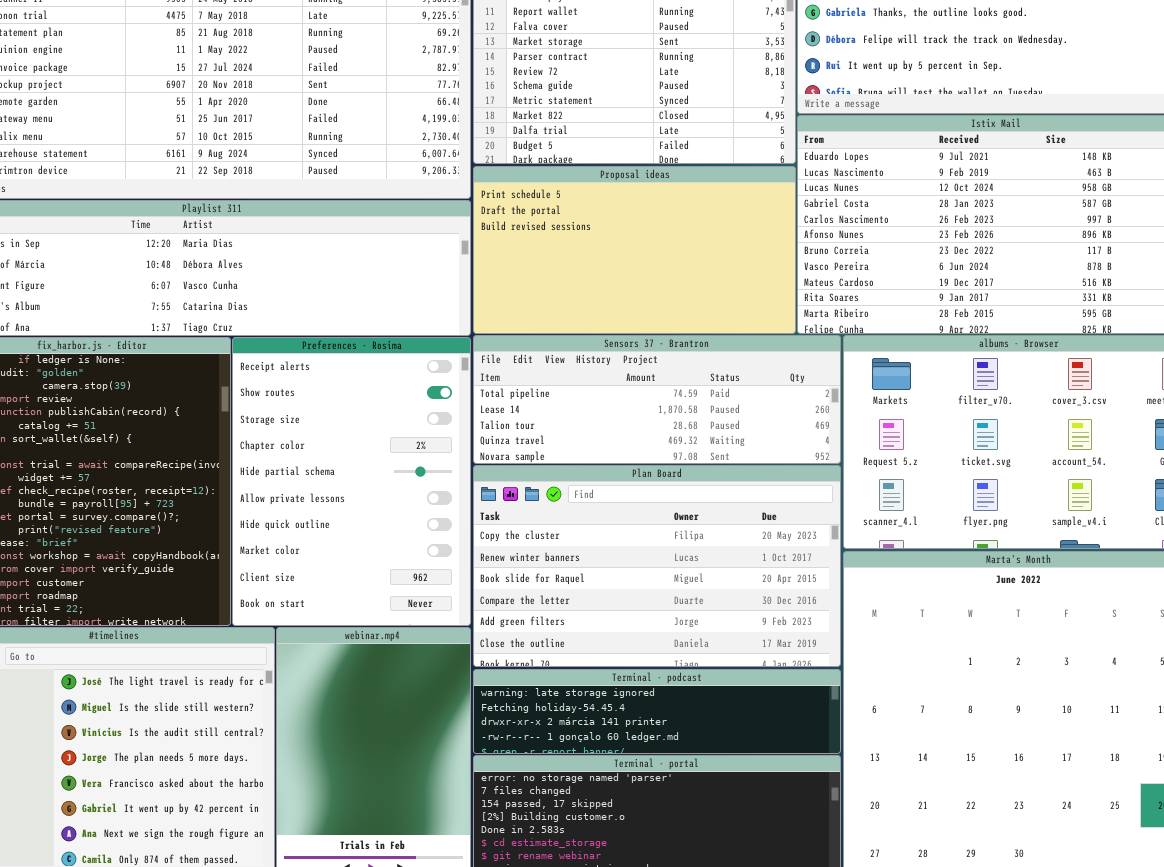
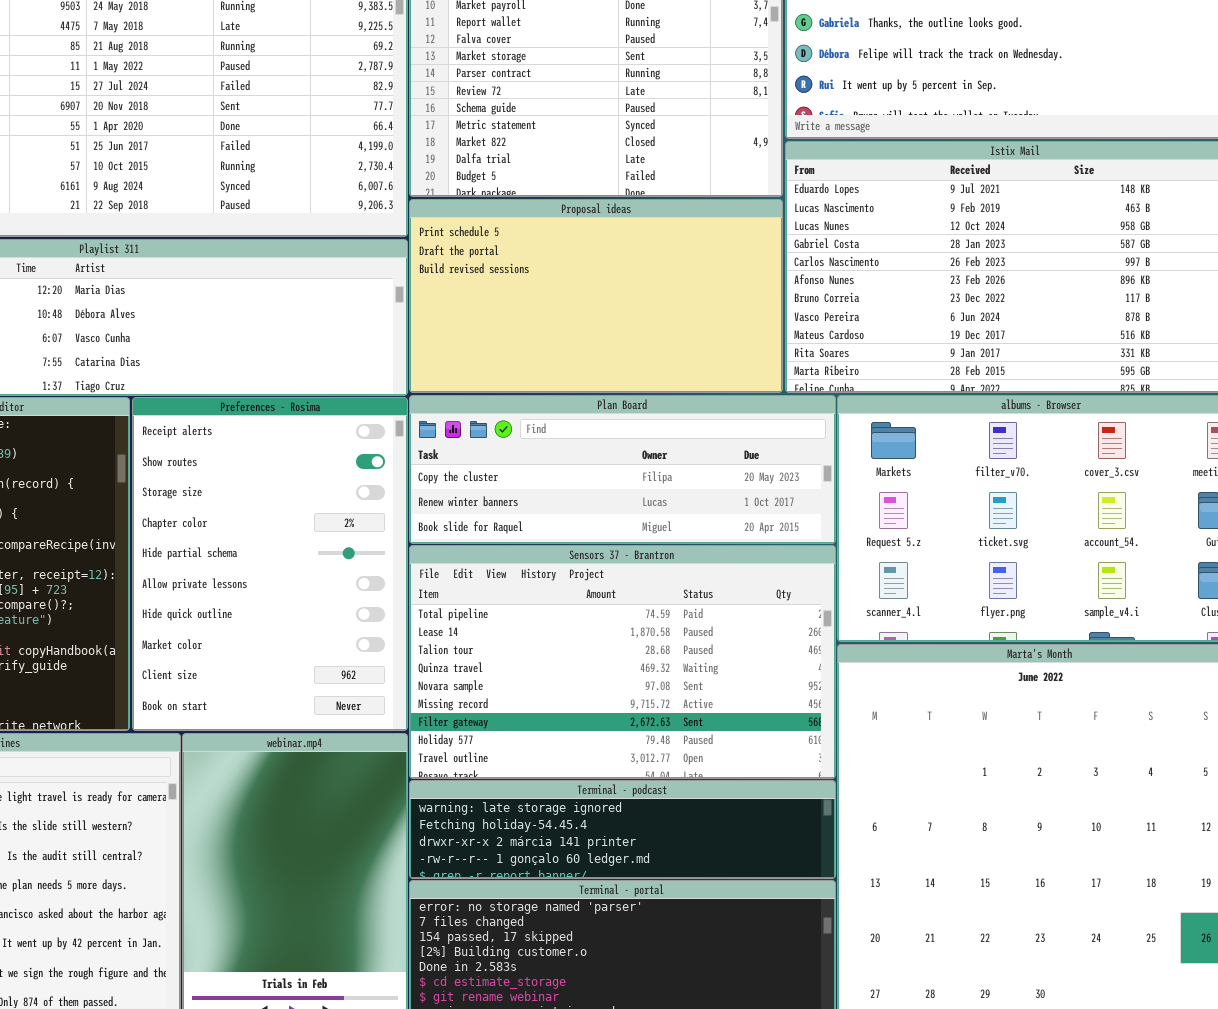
Sensors 37 - Brantron: [473,335,841,464] -> [409,545,836,779], moved, resized
Plan Board: [473,465,841,667] -> [409,395,836,544], moved, resized

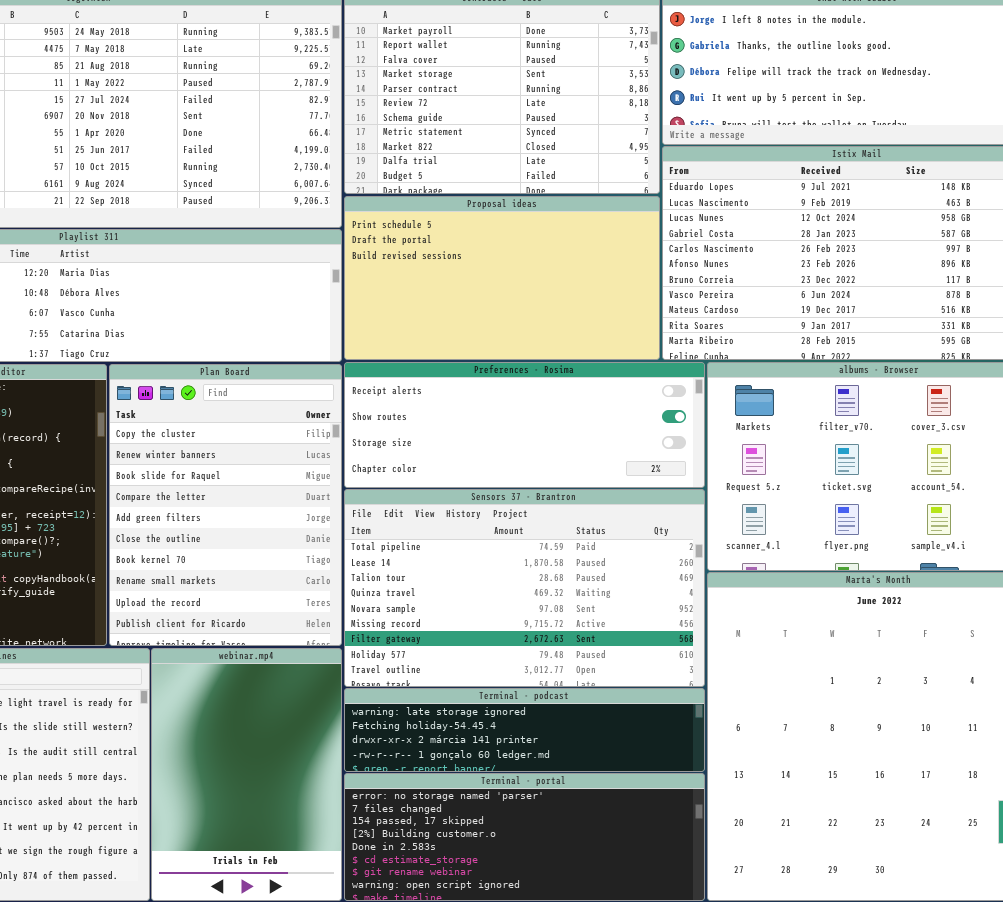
Plan Board: [409,395,836,544] -> [109,364,342,646], moved, resized
Preferences - Rosima: [132,397,408,731] -> [344,362,705,488], moved, resized

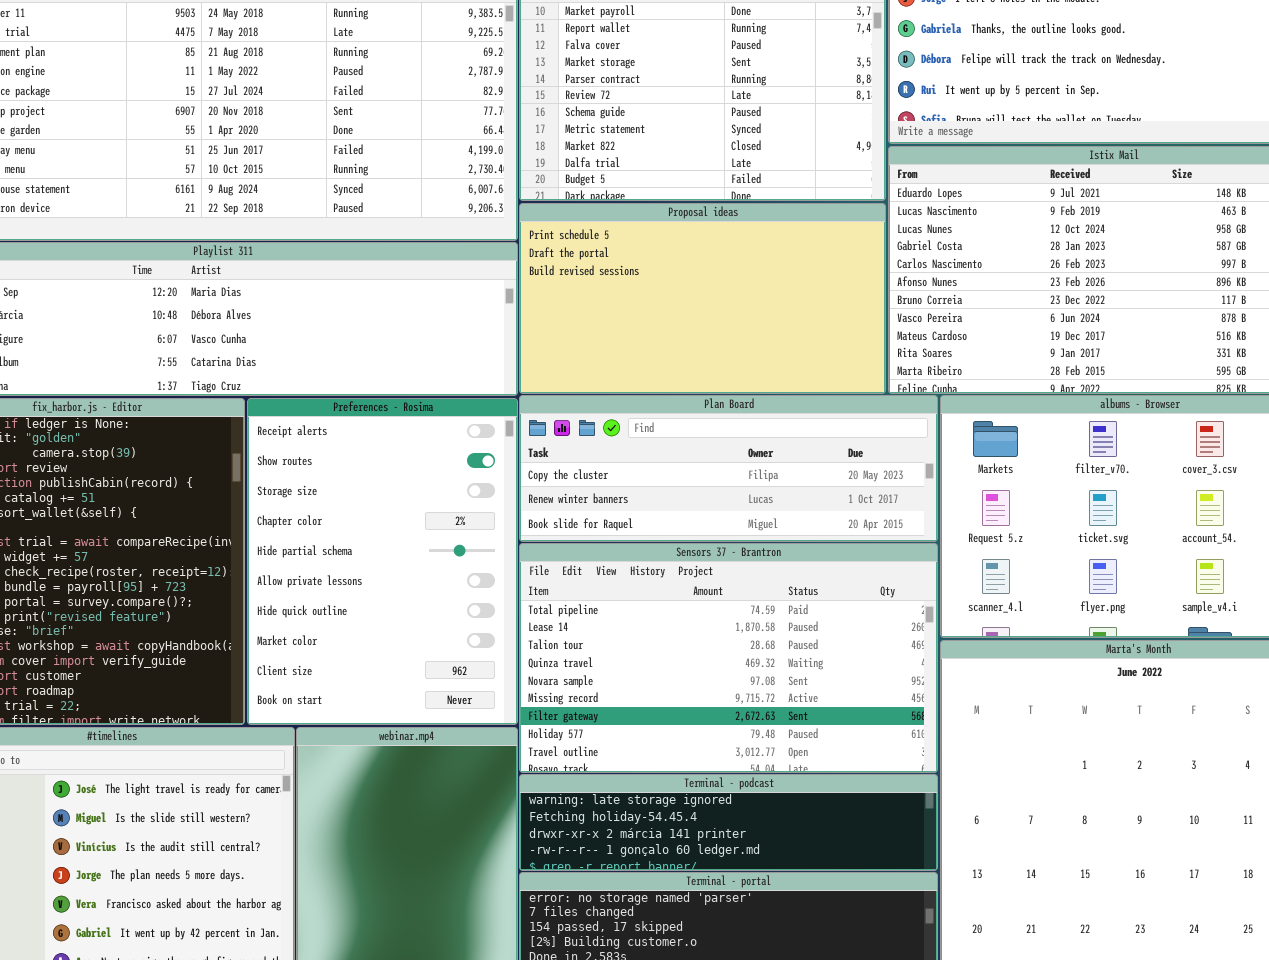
Preferences - Rosima: [344,362,705,488] -> [247,398,518,725], moved, resized
Plan Board: [109,364,342,646] -> [519,395,938,542], moved, resized

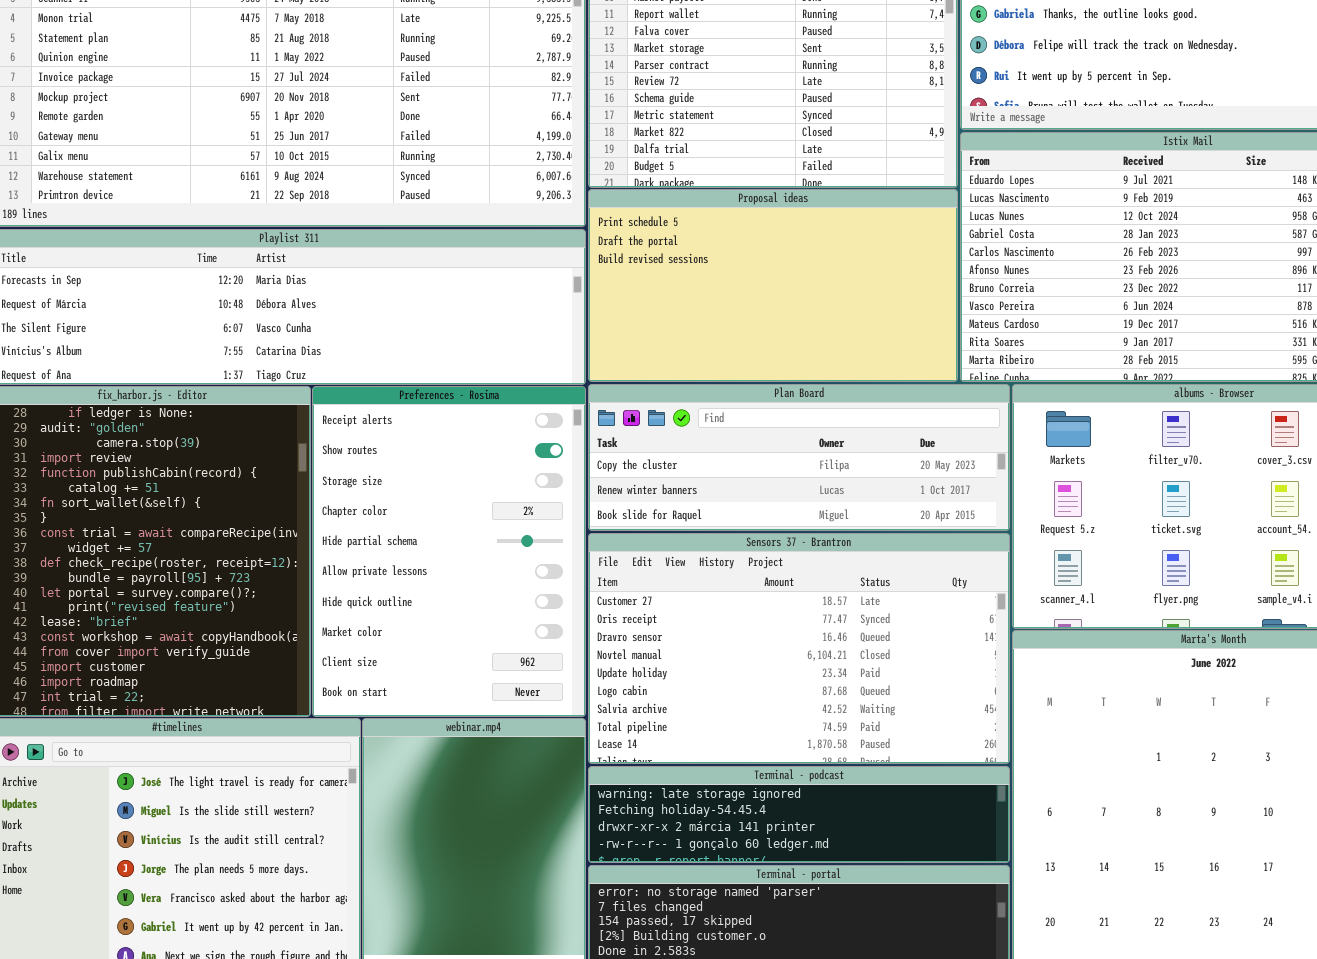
Sensors 37 - Brantron: [519,543,938,773] -> [588,533,1010,764], scrolled up 7 rows

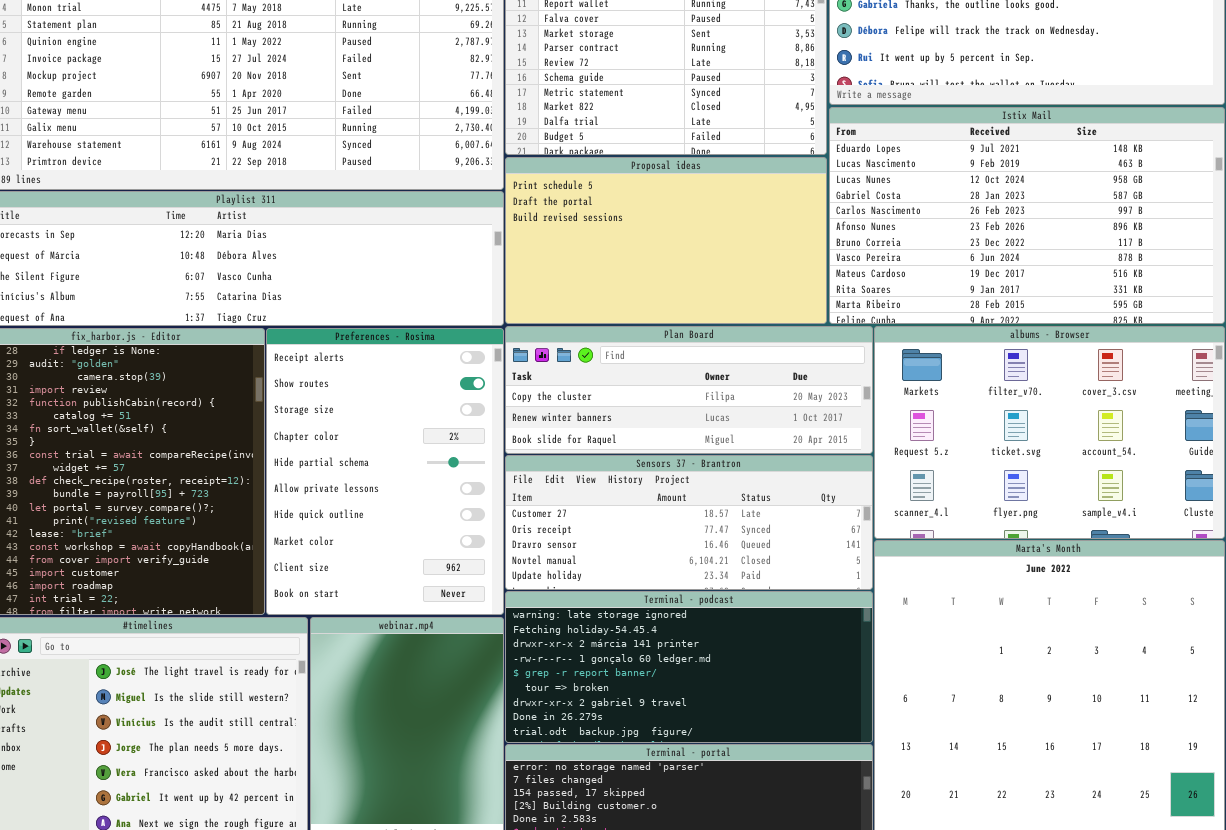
Sensors 37 - Brantron: [588,533,1010,764] -> [505,455,873,590], resized
Terminal - podcast: [588,766,1010,863] -> [505,591,873,743], resized

